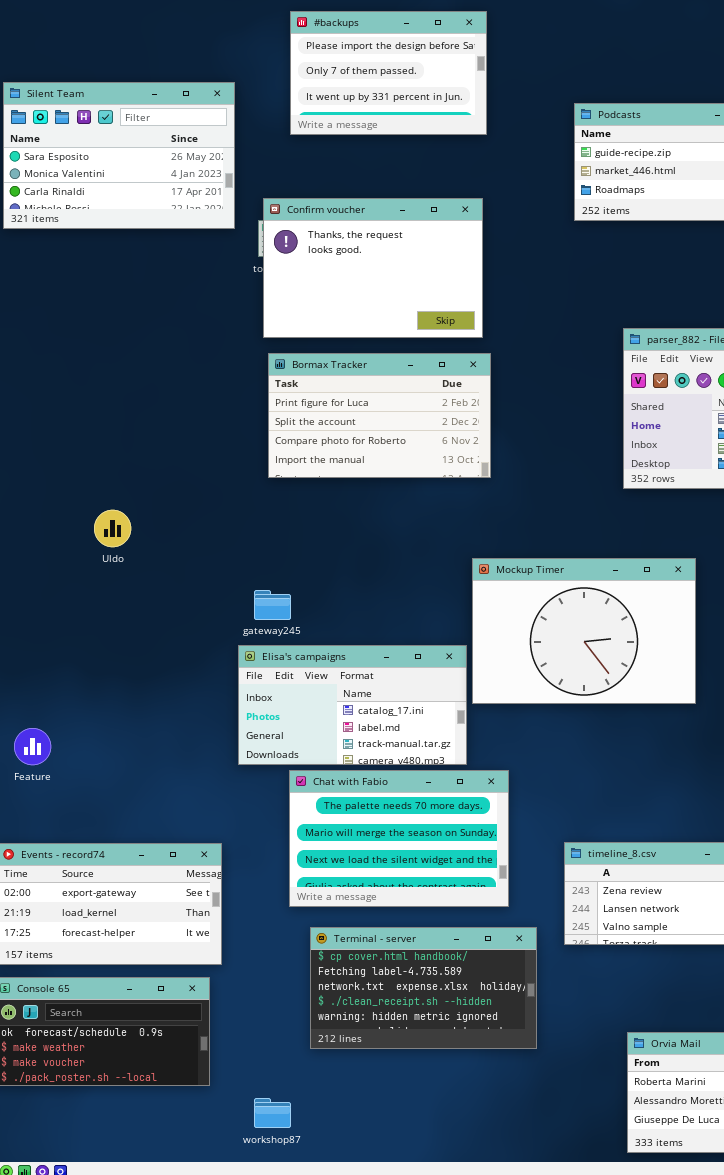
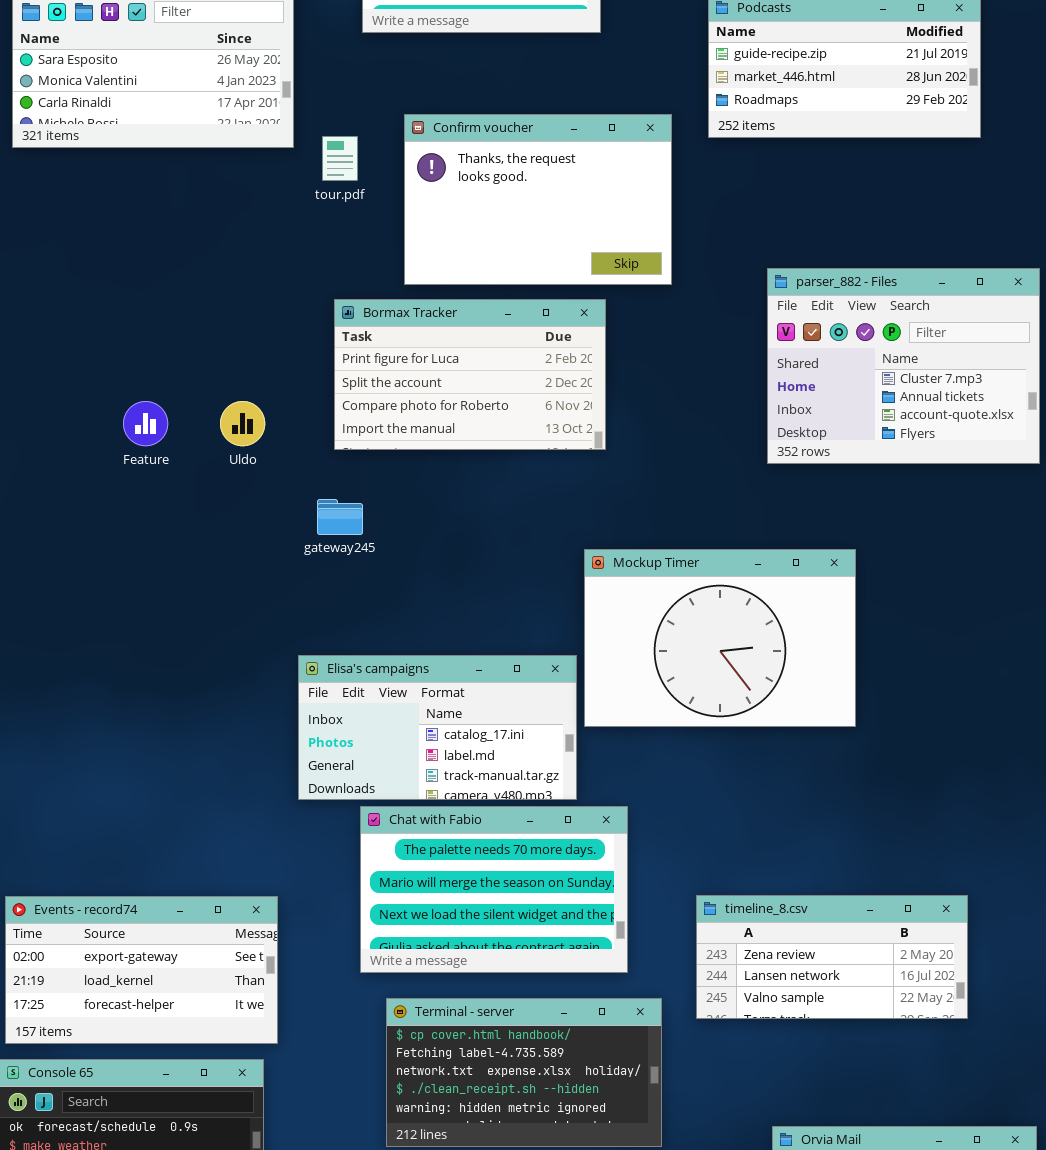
Confirm voucher: [263,198,483,338] -> [404,114,672,285], moved
Uldo: [94,510,131,547] -> [220,401,265,446], moved
gateway245: [254,590,291,620] -> [317,499,363,535], moved
Feature: [14,728,51,765] -> [123,401,168,446], moved

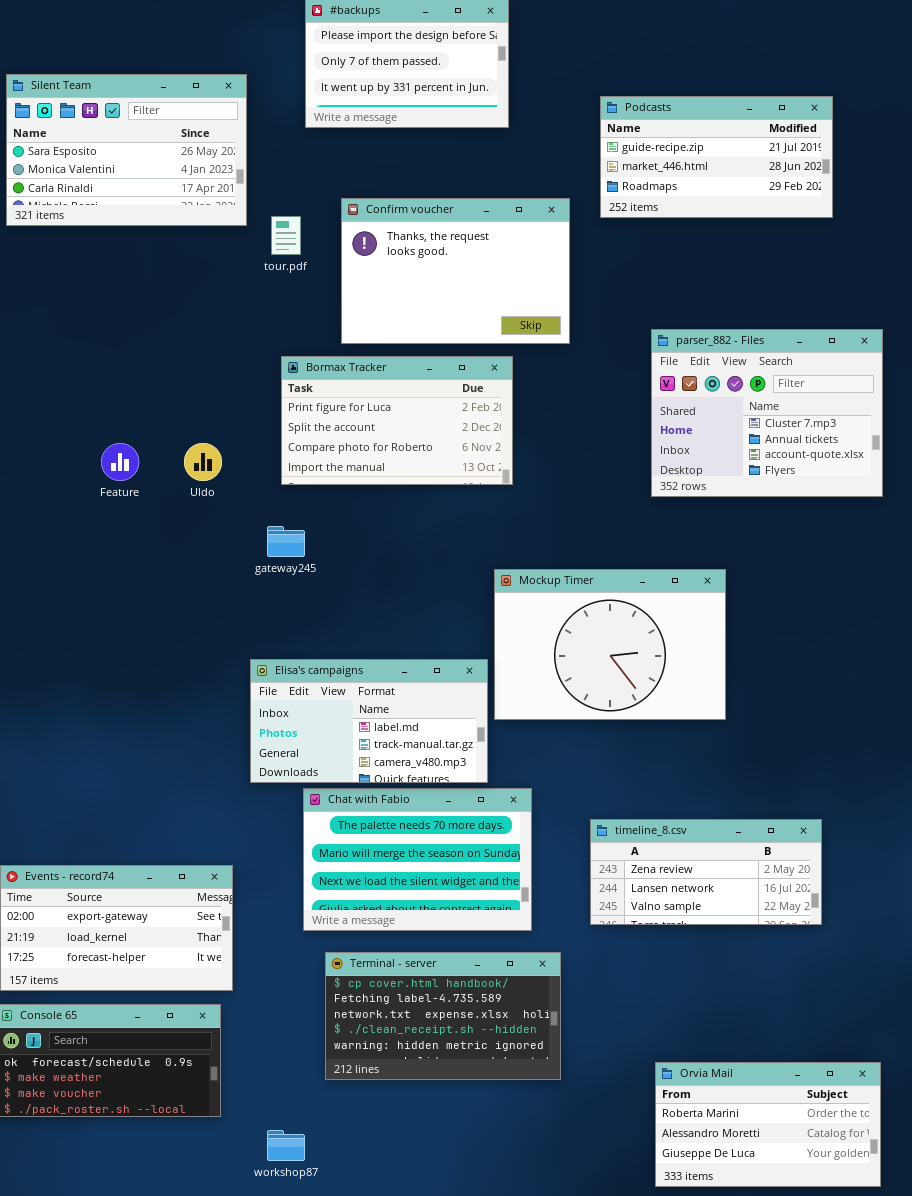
Elisa's campaigns: [298,655,577,800] -> [250,659,488,783], scrolled down 1 row
timeline_8.csv: [696,895,968,1019] -> [590,819,822,925], moved

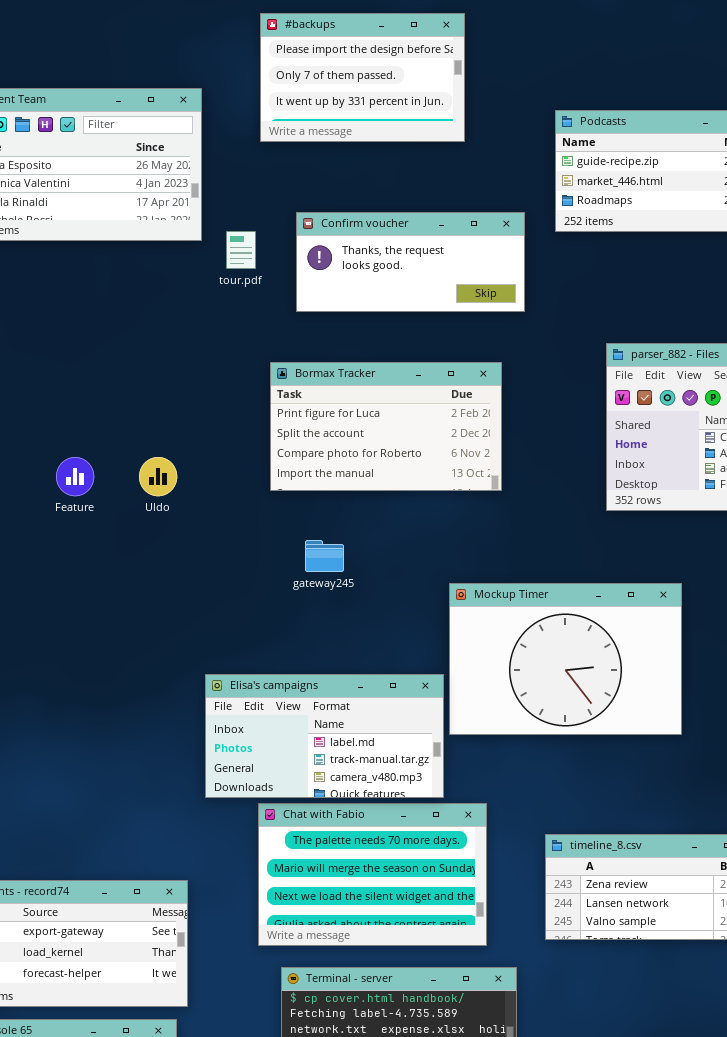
Confirm voucher: [341,198,570,344] -> [296,212,525,312], resized
Bormax Tracker: [281,356,513,485] -> [270,362,502,491], moved
gateway245: [267,526,305,557] -> [305,540,344,572], moved

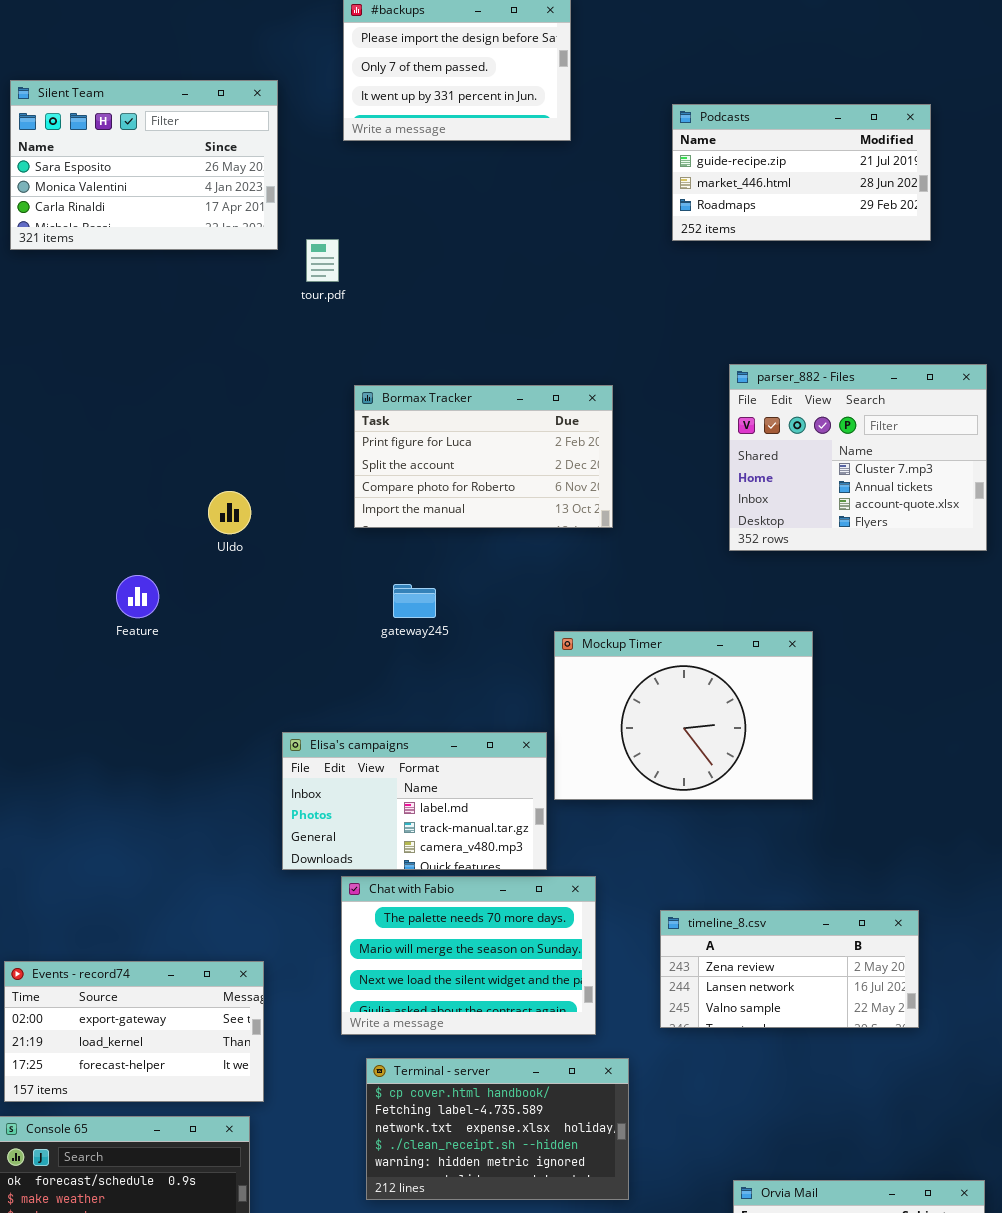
Confirm voucher: [296,212,525,312] -> none, closed
Feature: [56,457,94,496] -> [116,575,159,618], moved

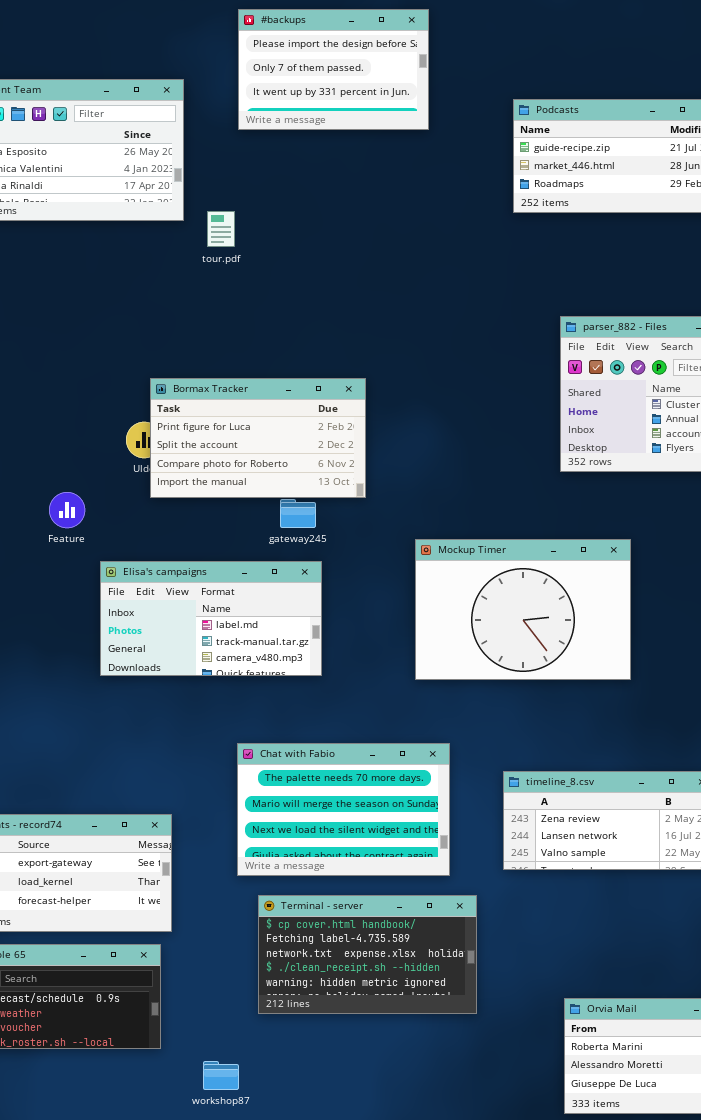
Bormax Tracker: [354,385,613,528] -> [150,378,366,498], moved
Elisa's campaigns: [282,732,547,870] -> [100,561,322,676], moved

